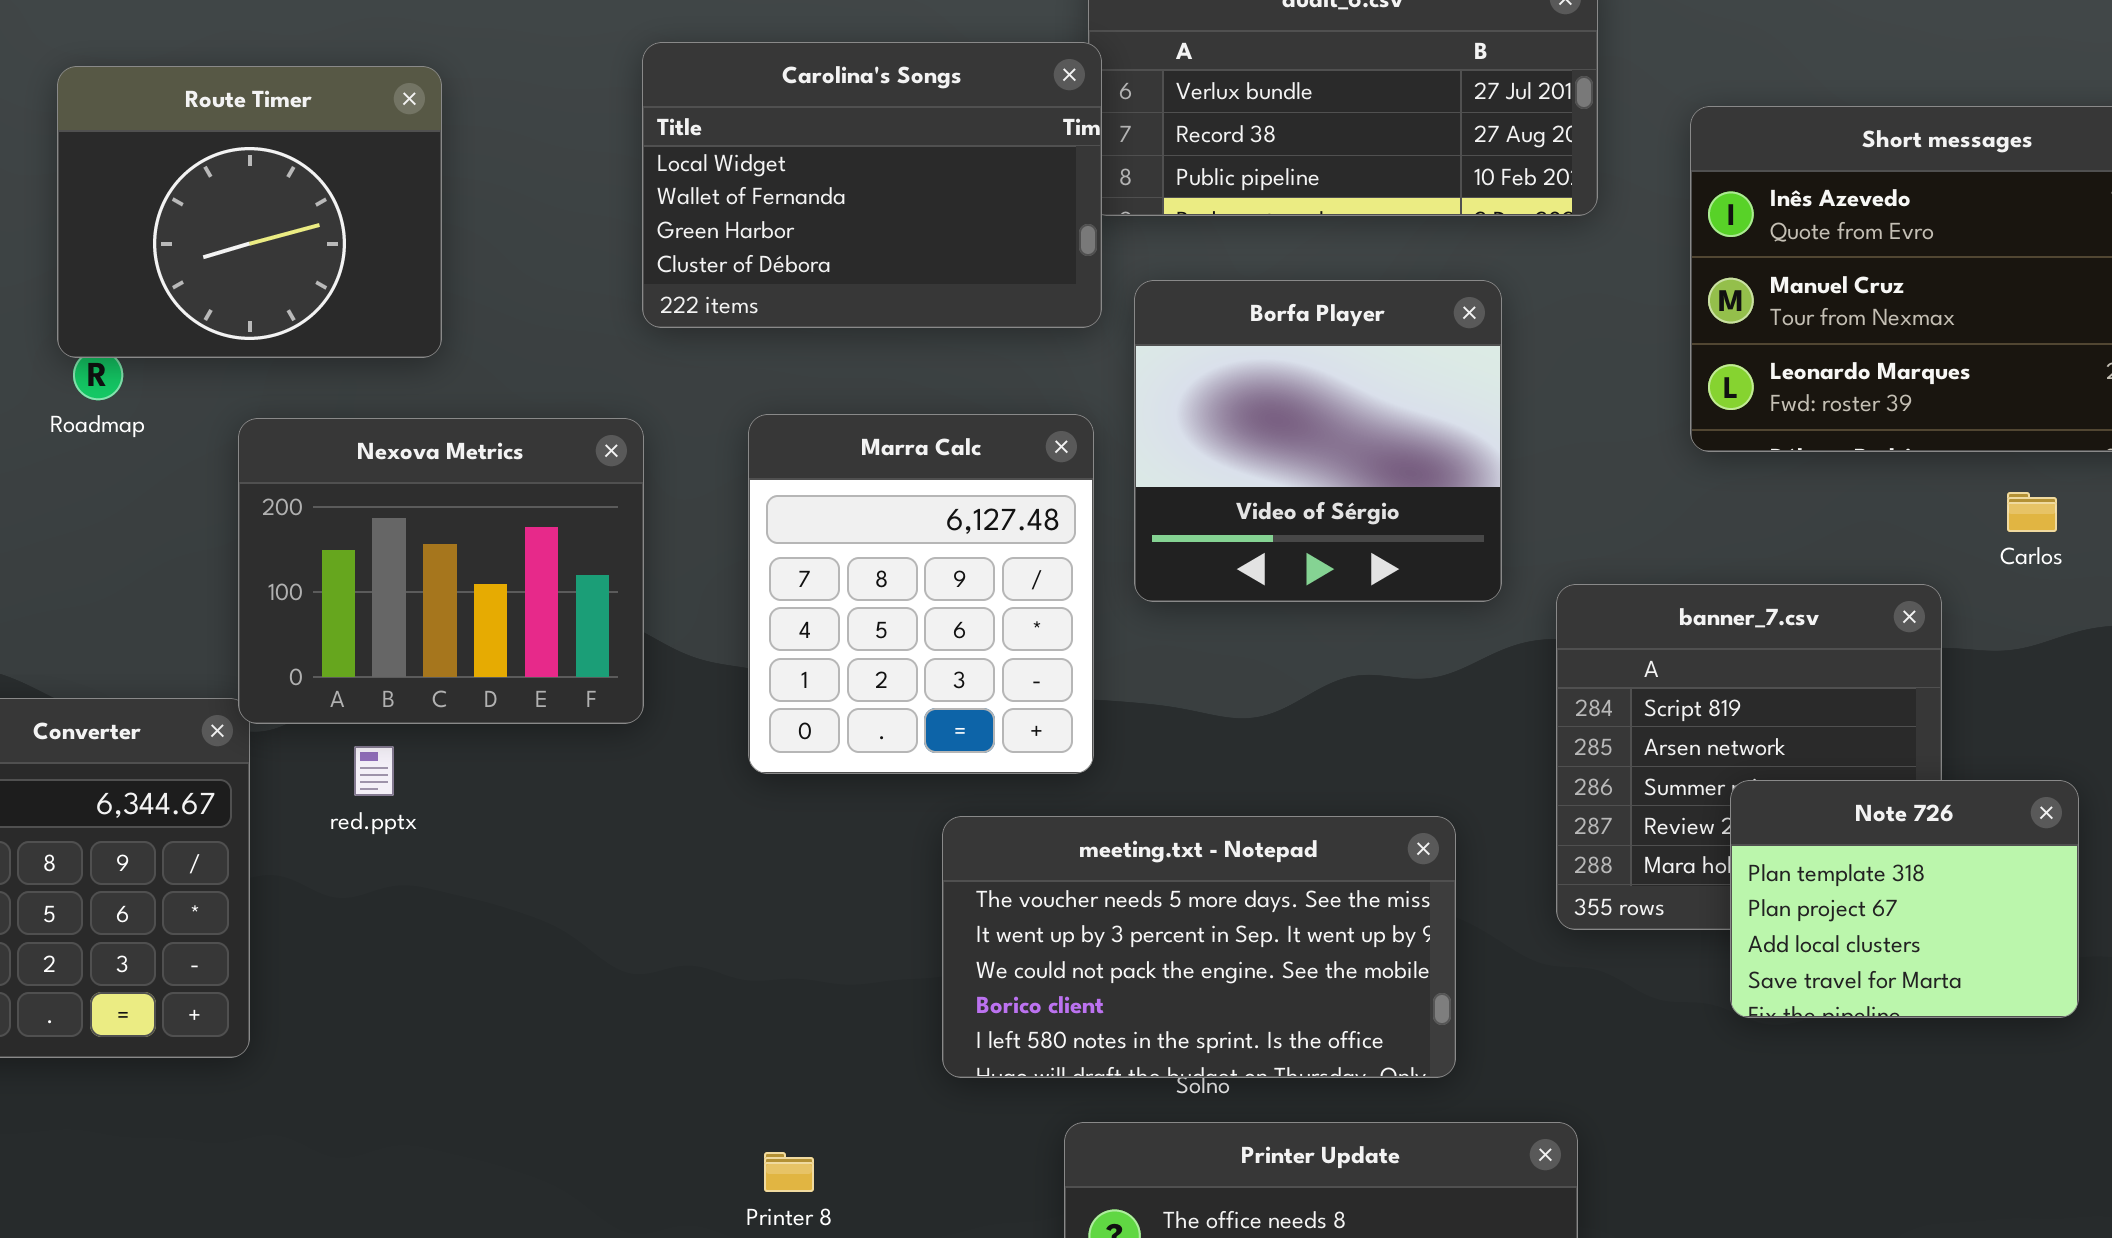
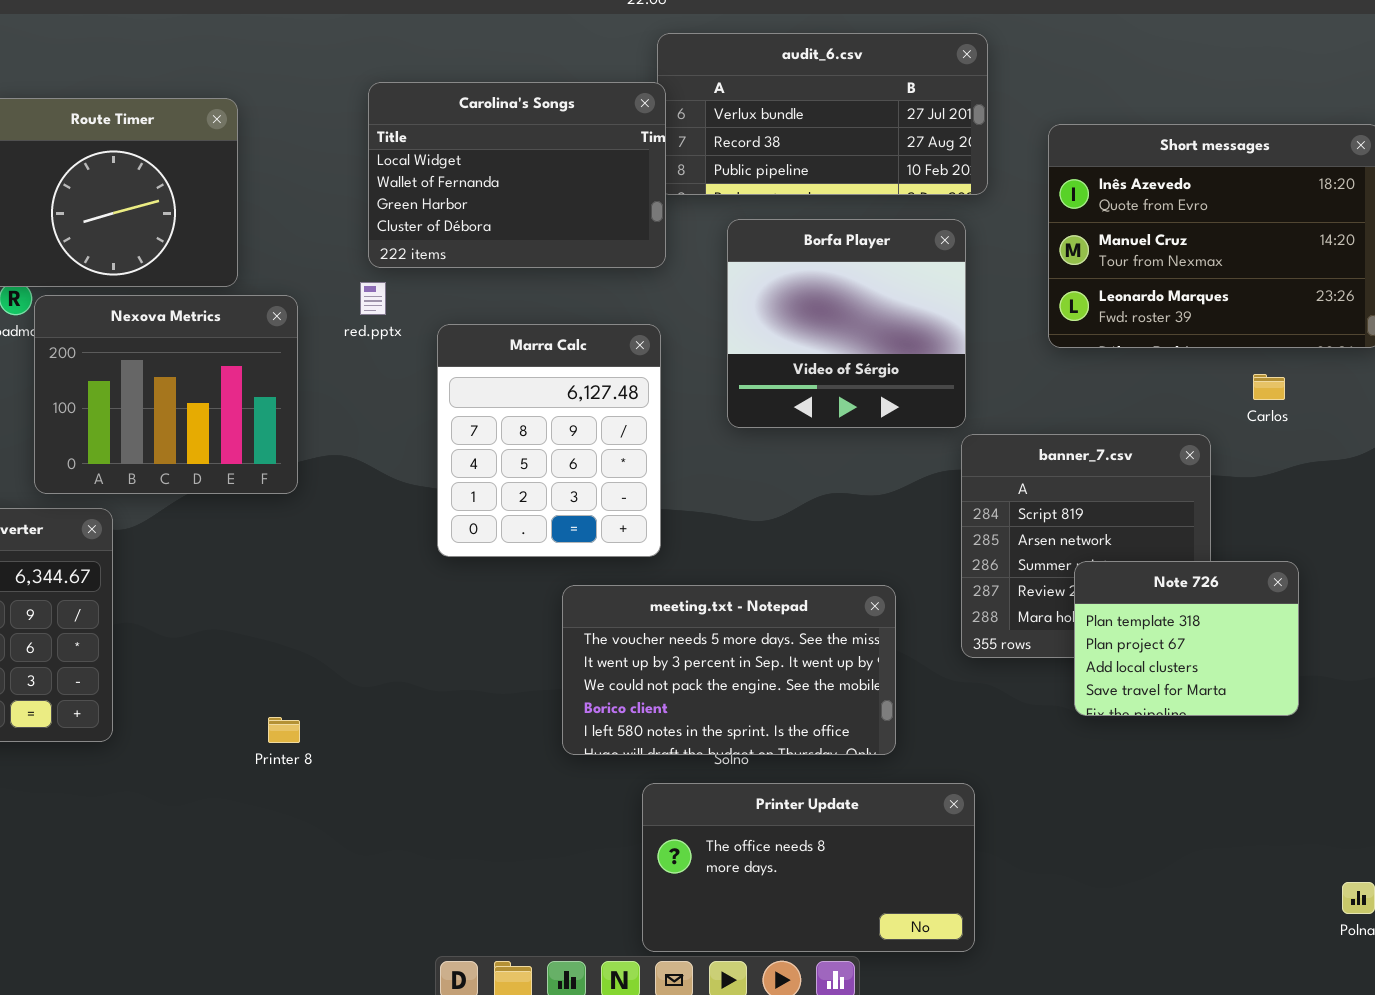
Borfa Player: [1134,280,1502,602] -> [727,219,966,428], moved
Nexova Metrics: [238,418,644,724] -> [34,295,298,494], moved
red.pptx: [354,746,394,796] -> [360,282,386,315], moved
Printer 8: [764,1152,814,1192] -> [268,717,300,743], moved

